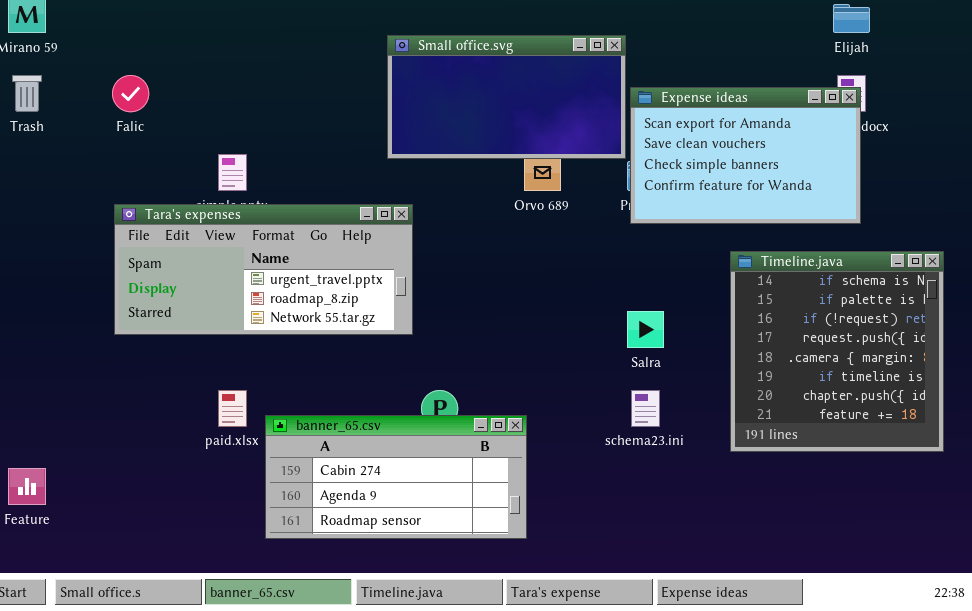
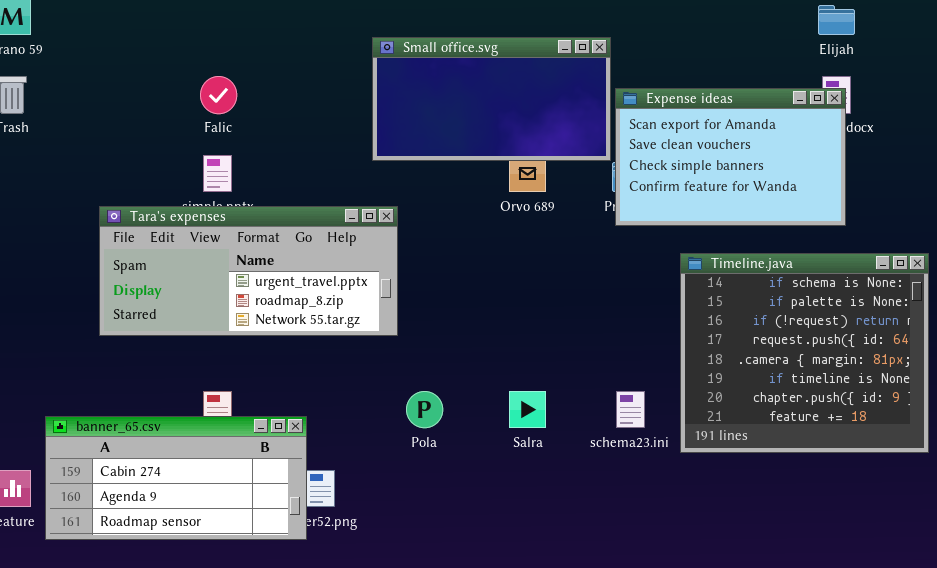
Falic: [112,75,149,112] -> [200,76,237,114], moved
Timeline.java: [730,251,944,452] -> [680,253,929,453], resized
Salra: [627,311,664,348] -> [509,391,546,428], moved
banner_65.csv: [265,415,527,539] -> [45,416,307,540], moved

